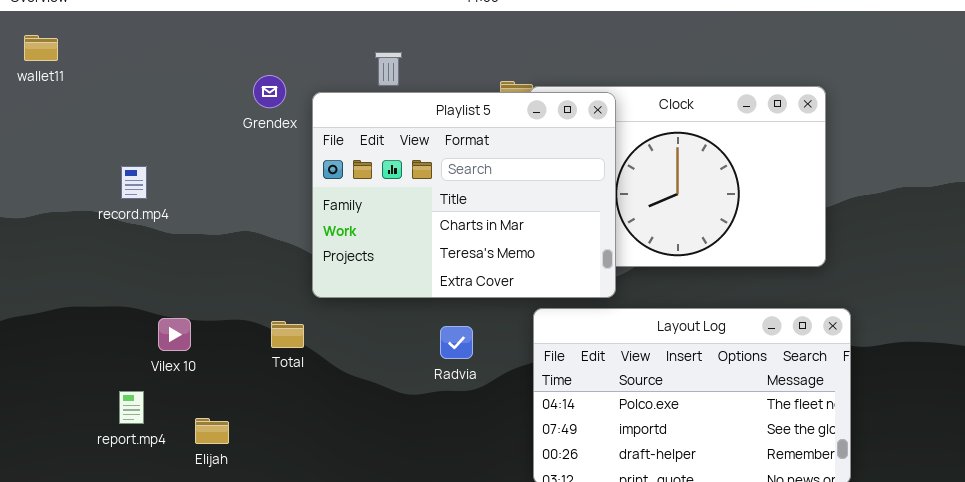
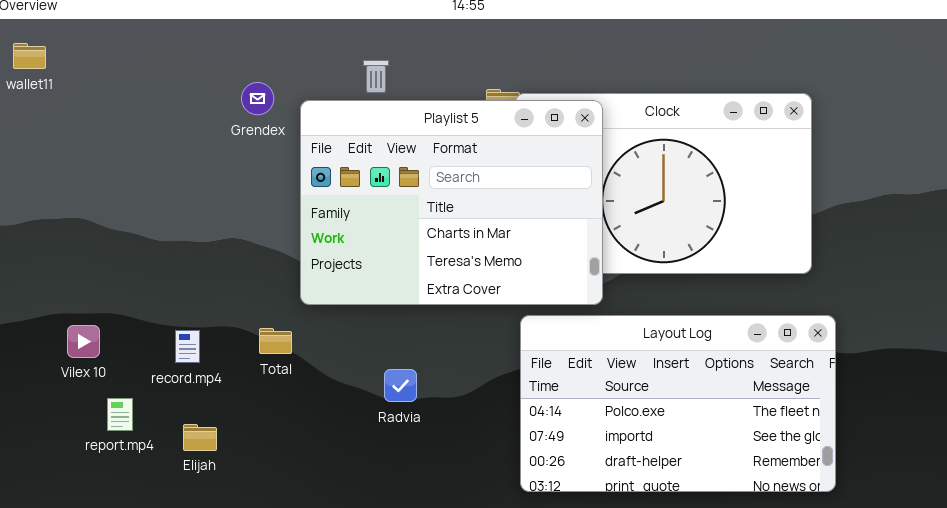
record.mp4: [121,166,147,199] -> [175,330,200,363], moved
Vilex 10: [158,318,191,351] -> [67,325,100,358], moved
Radvia: [440,326,473,359] -> [384,369,417,402], moved

